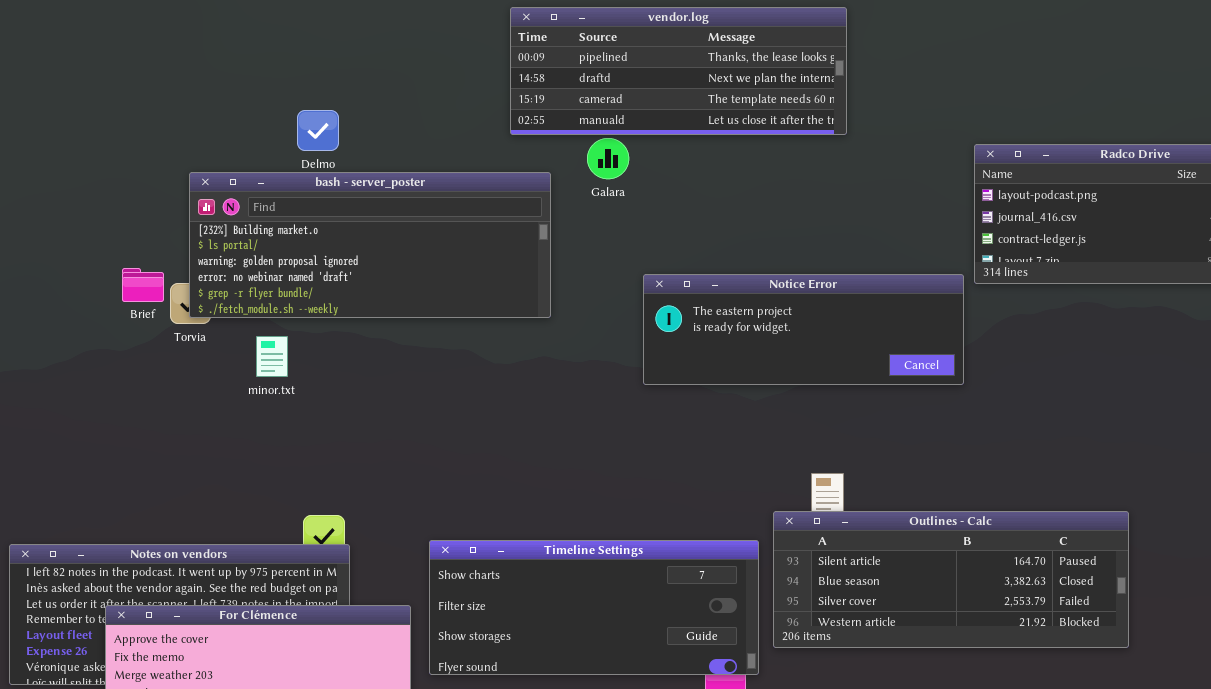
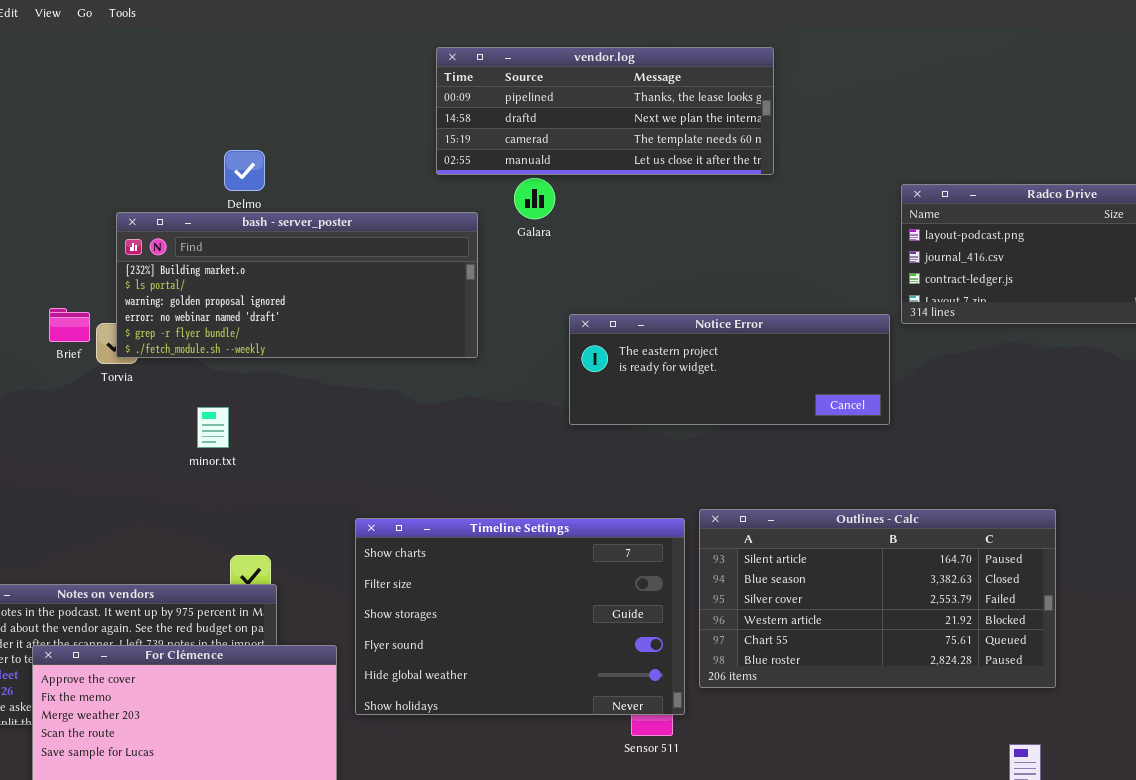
minor.txt: [256,336,288,377] -> [197,407,229,448], moved
Outlines - Calc: [773,511,1129,648] -> [699,509,1056,688], resized
Timeline Settings: [429,540,759,675] -> [355,518,685,715], resized

